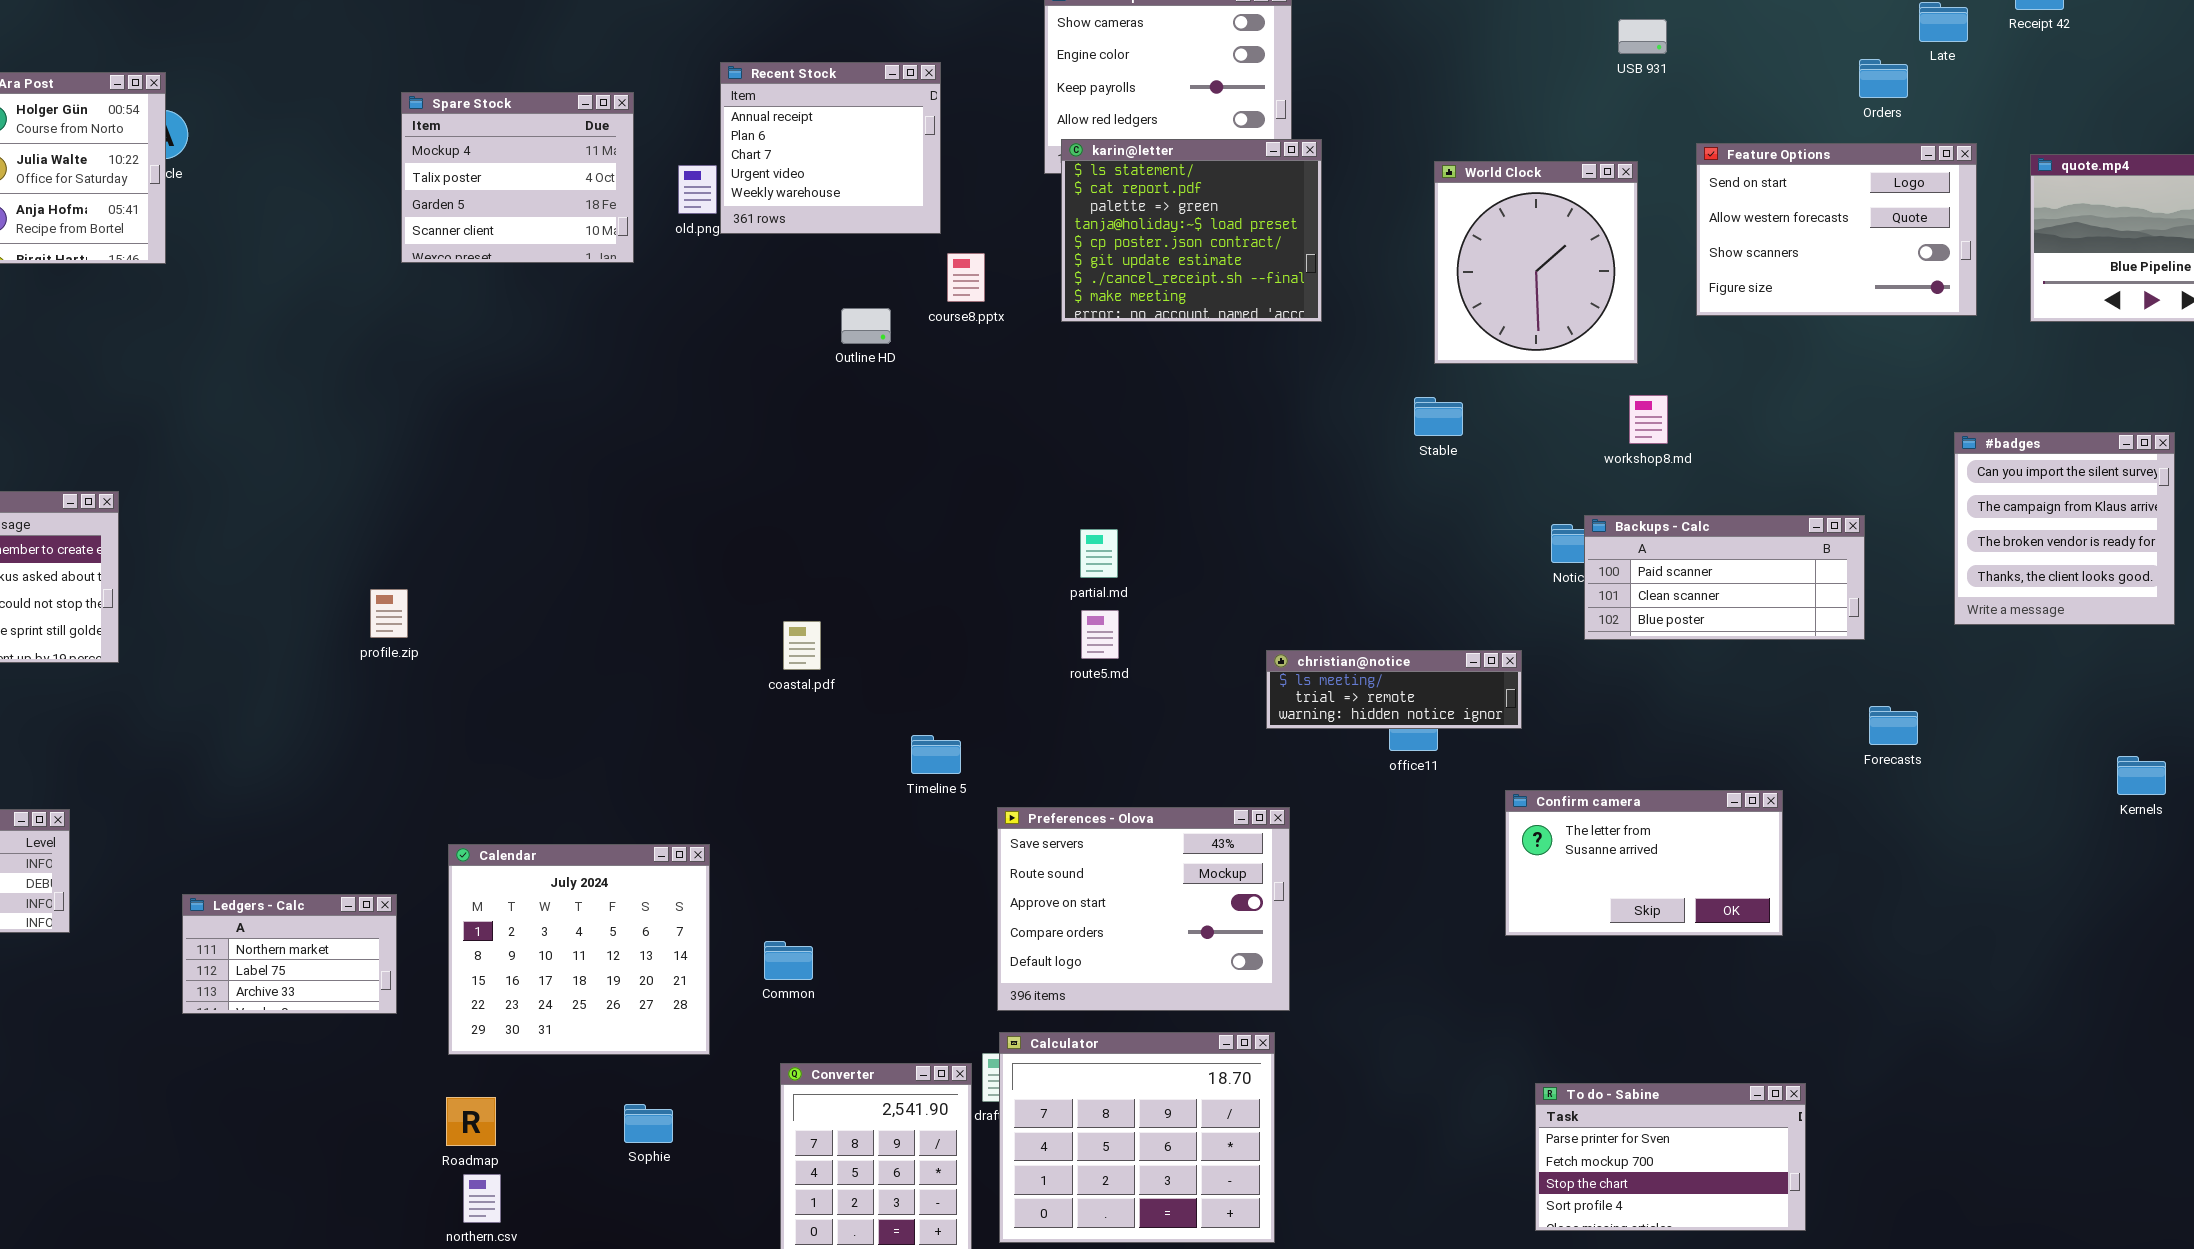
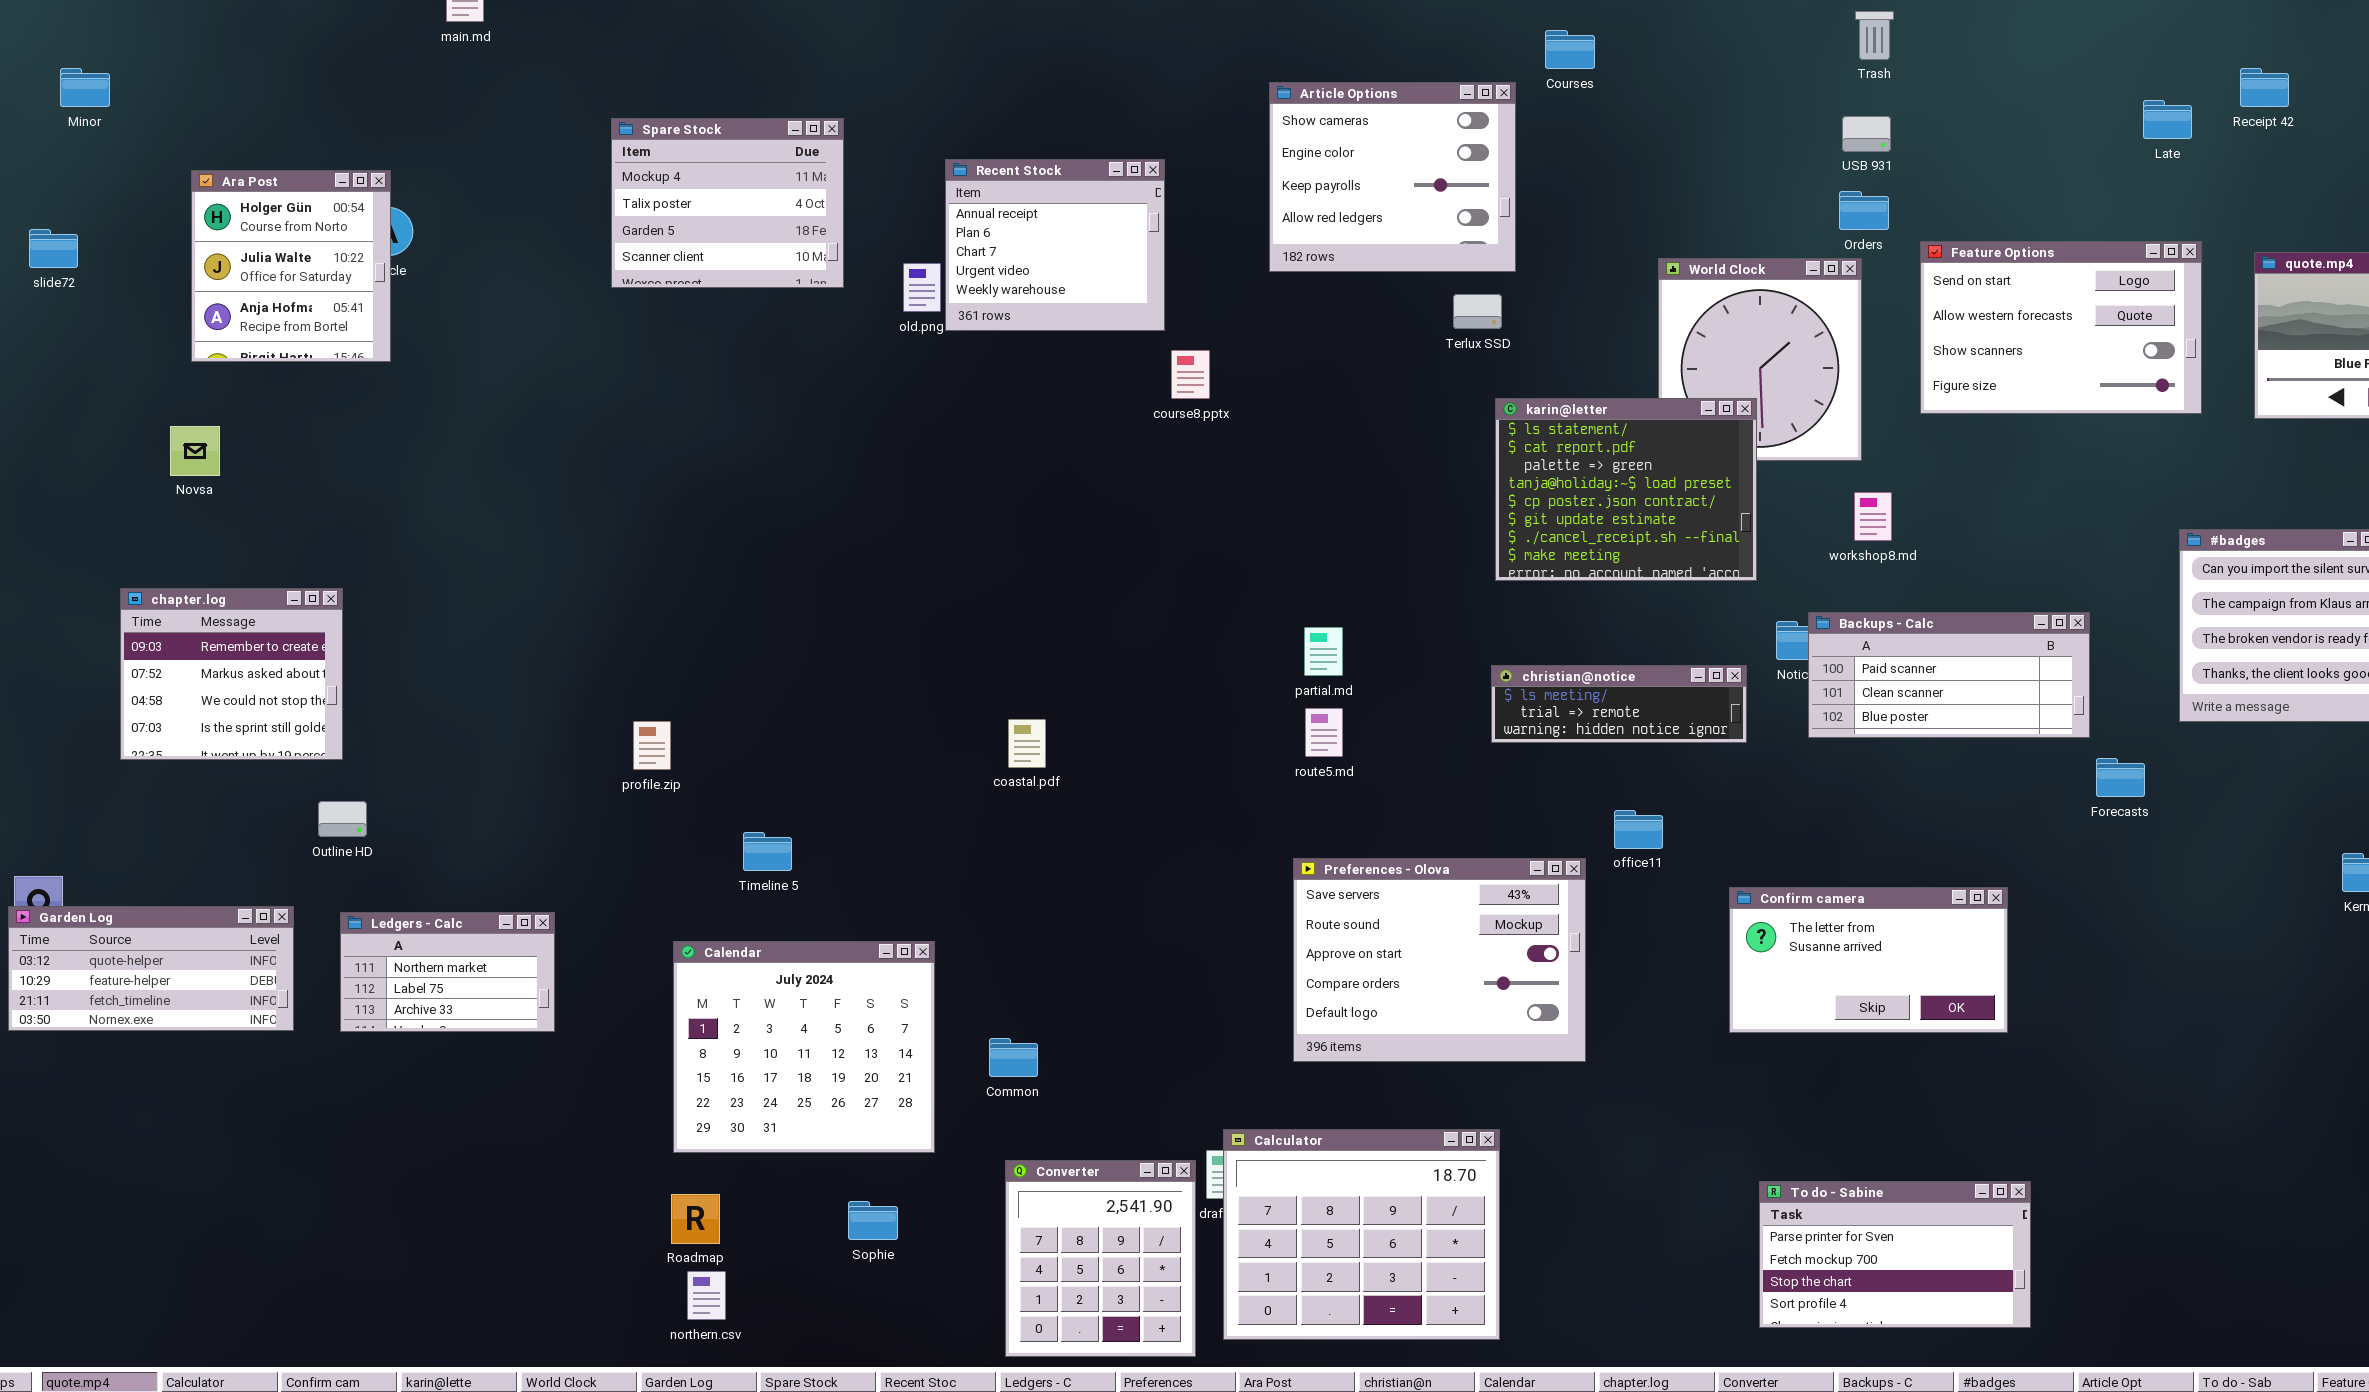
Orders: [1859,59,1908,98] -> [1839,191,1889,230], moved
Spare Stock: [401,92,634,263] -> [611,118,844,288], moved
karin@letter: [1061,139,1322,322] -> [1495,398,1757,581], moved
Outline HD: [841,308,891,344] -> [318,801,367,837], moved
profile.zip: [370,589,408,638] -> [633,721,671,770], moved
christian@notice: [1266,650,1522,729] -> [1491,665,1747,743], moved
Forecasts: [1869,706,1918,745] -> [2096,758,2145,797], moved
Timeline 5: [911,735,961,774] -> [743,832,792,871], moved
Preferences - Olova: [997,807,1290,1011] -> [1293,858,1586,1062], moved
Ledgers - Calc: [182,894,397,1014] -> [340,912,555,1032], moved

